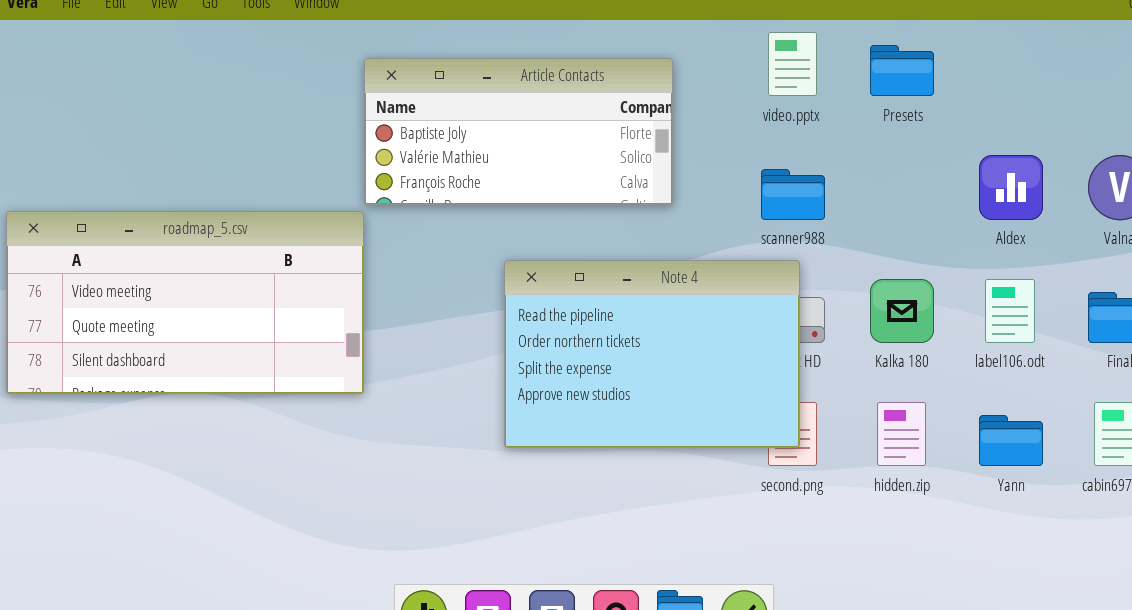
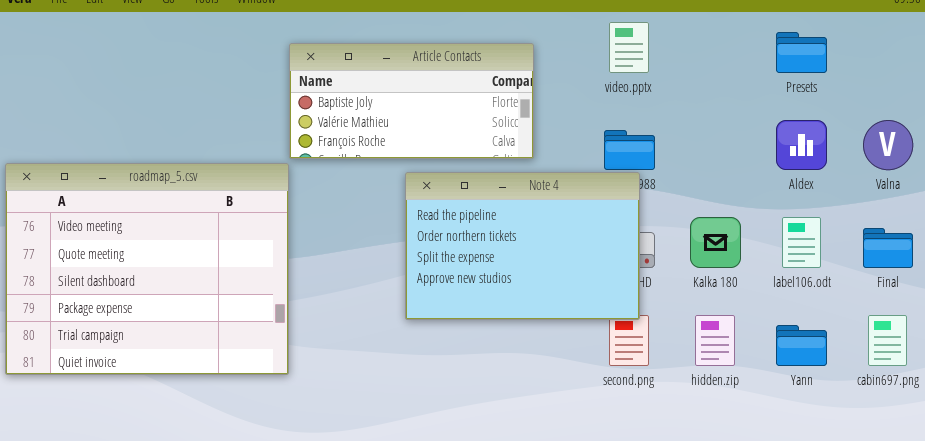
Presets: [870,45,934,96] -> [776,32,827,73], moved
roadmap_5.csv: [6,211,364,394] -> [5,163,289,375], resized
Note 4: [504,260,800,448] -> [405,172,640,320], moved

